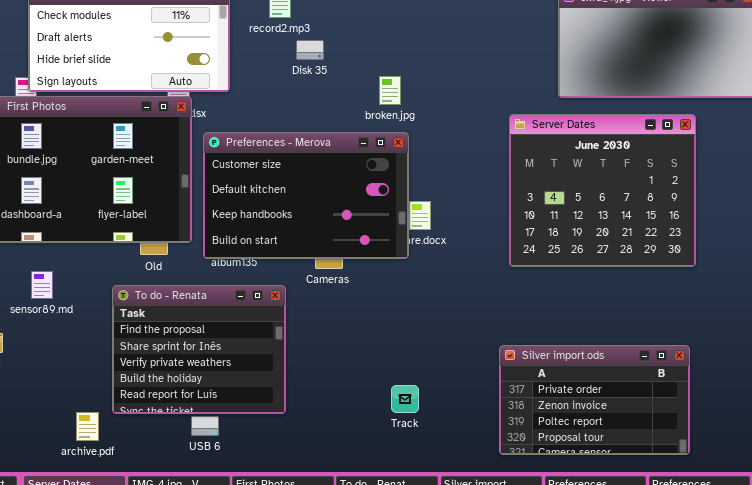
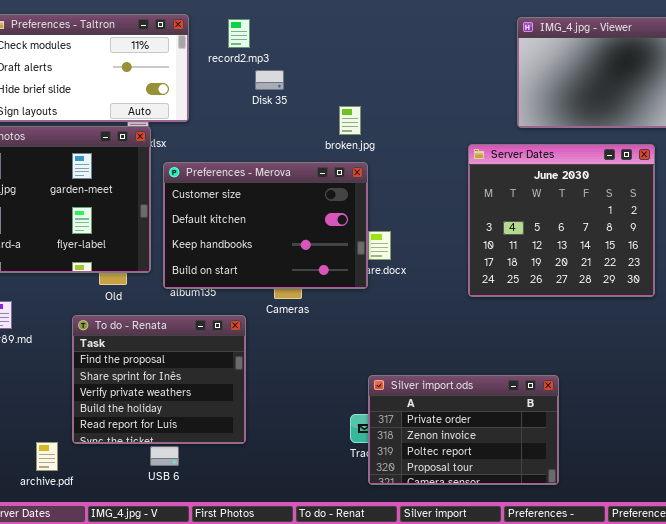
Silver import.ods: [499,345,690,455] -> [368,375,559,485], moved

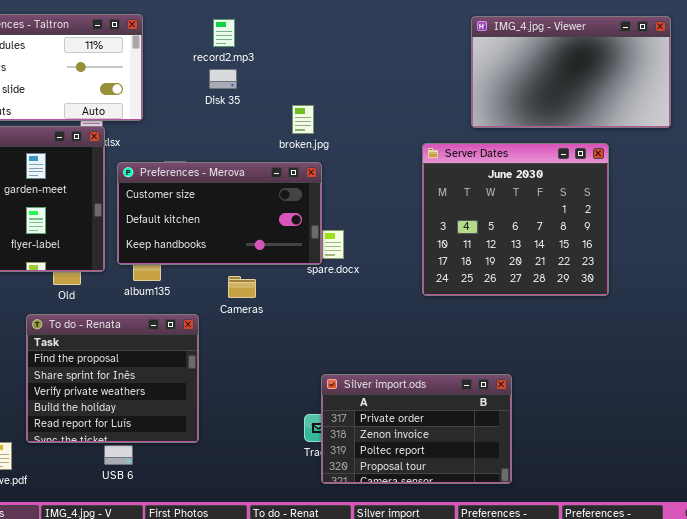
record2.mp3: [228,19,250,48] -> [213,19,235,47], moved
Preferences - Merova: [163,162,368,289] -> [117,162,322,265], resized

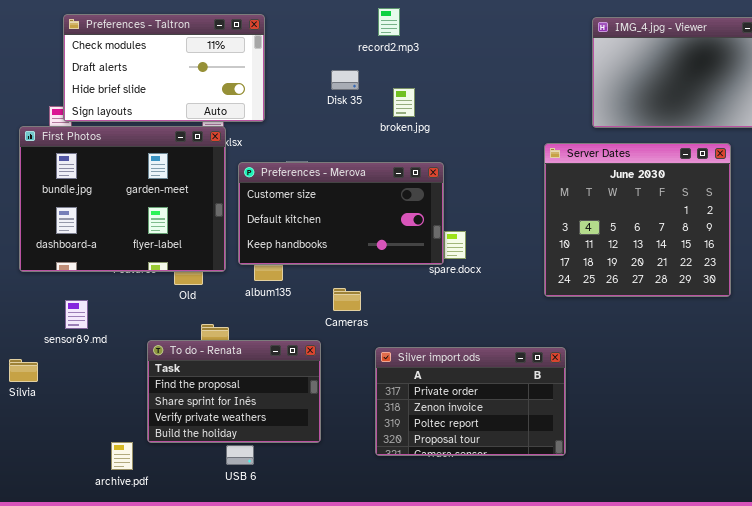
record2.mp3: [213,19,235,47] -> [378,8,400,36], moved
broken.jpg: [292,105,314,134] -> [393,88,415,117], moved
Cameras: [228,276,256,298] -> [333,288,361,311], moved
To do - Renata: [26,314,199,443] -> [147,340,321,443], resized
Silver import.ods: [321,374,512,484] -> [375,347,566,456], moved

